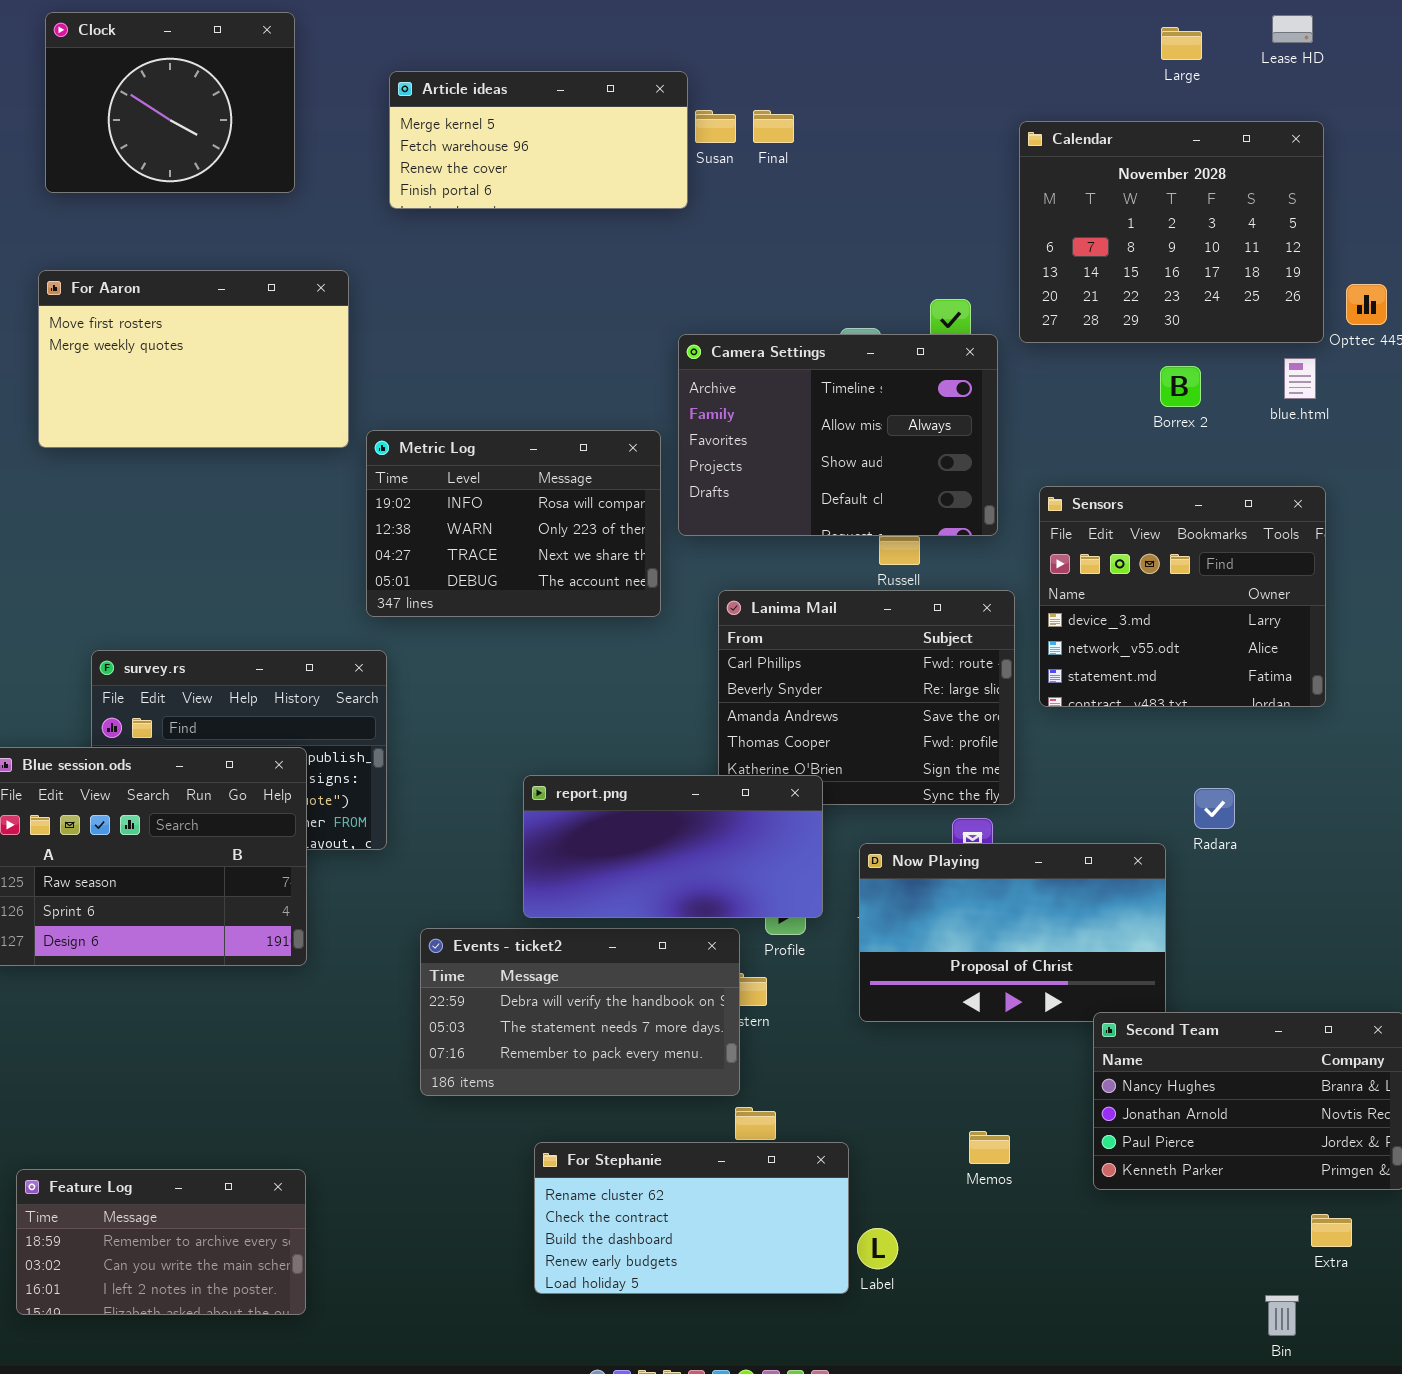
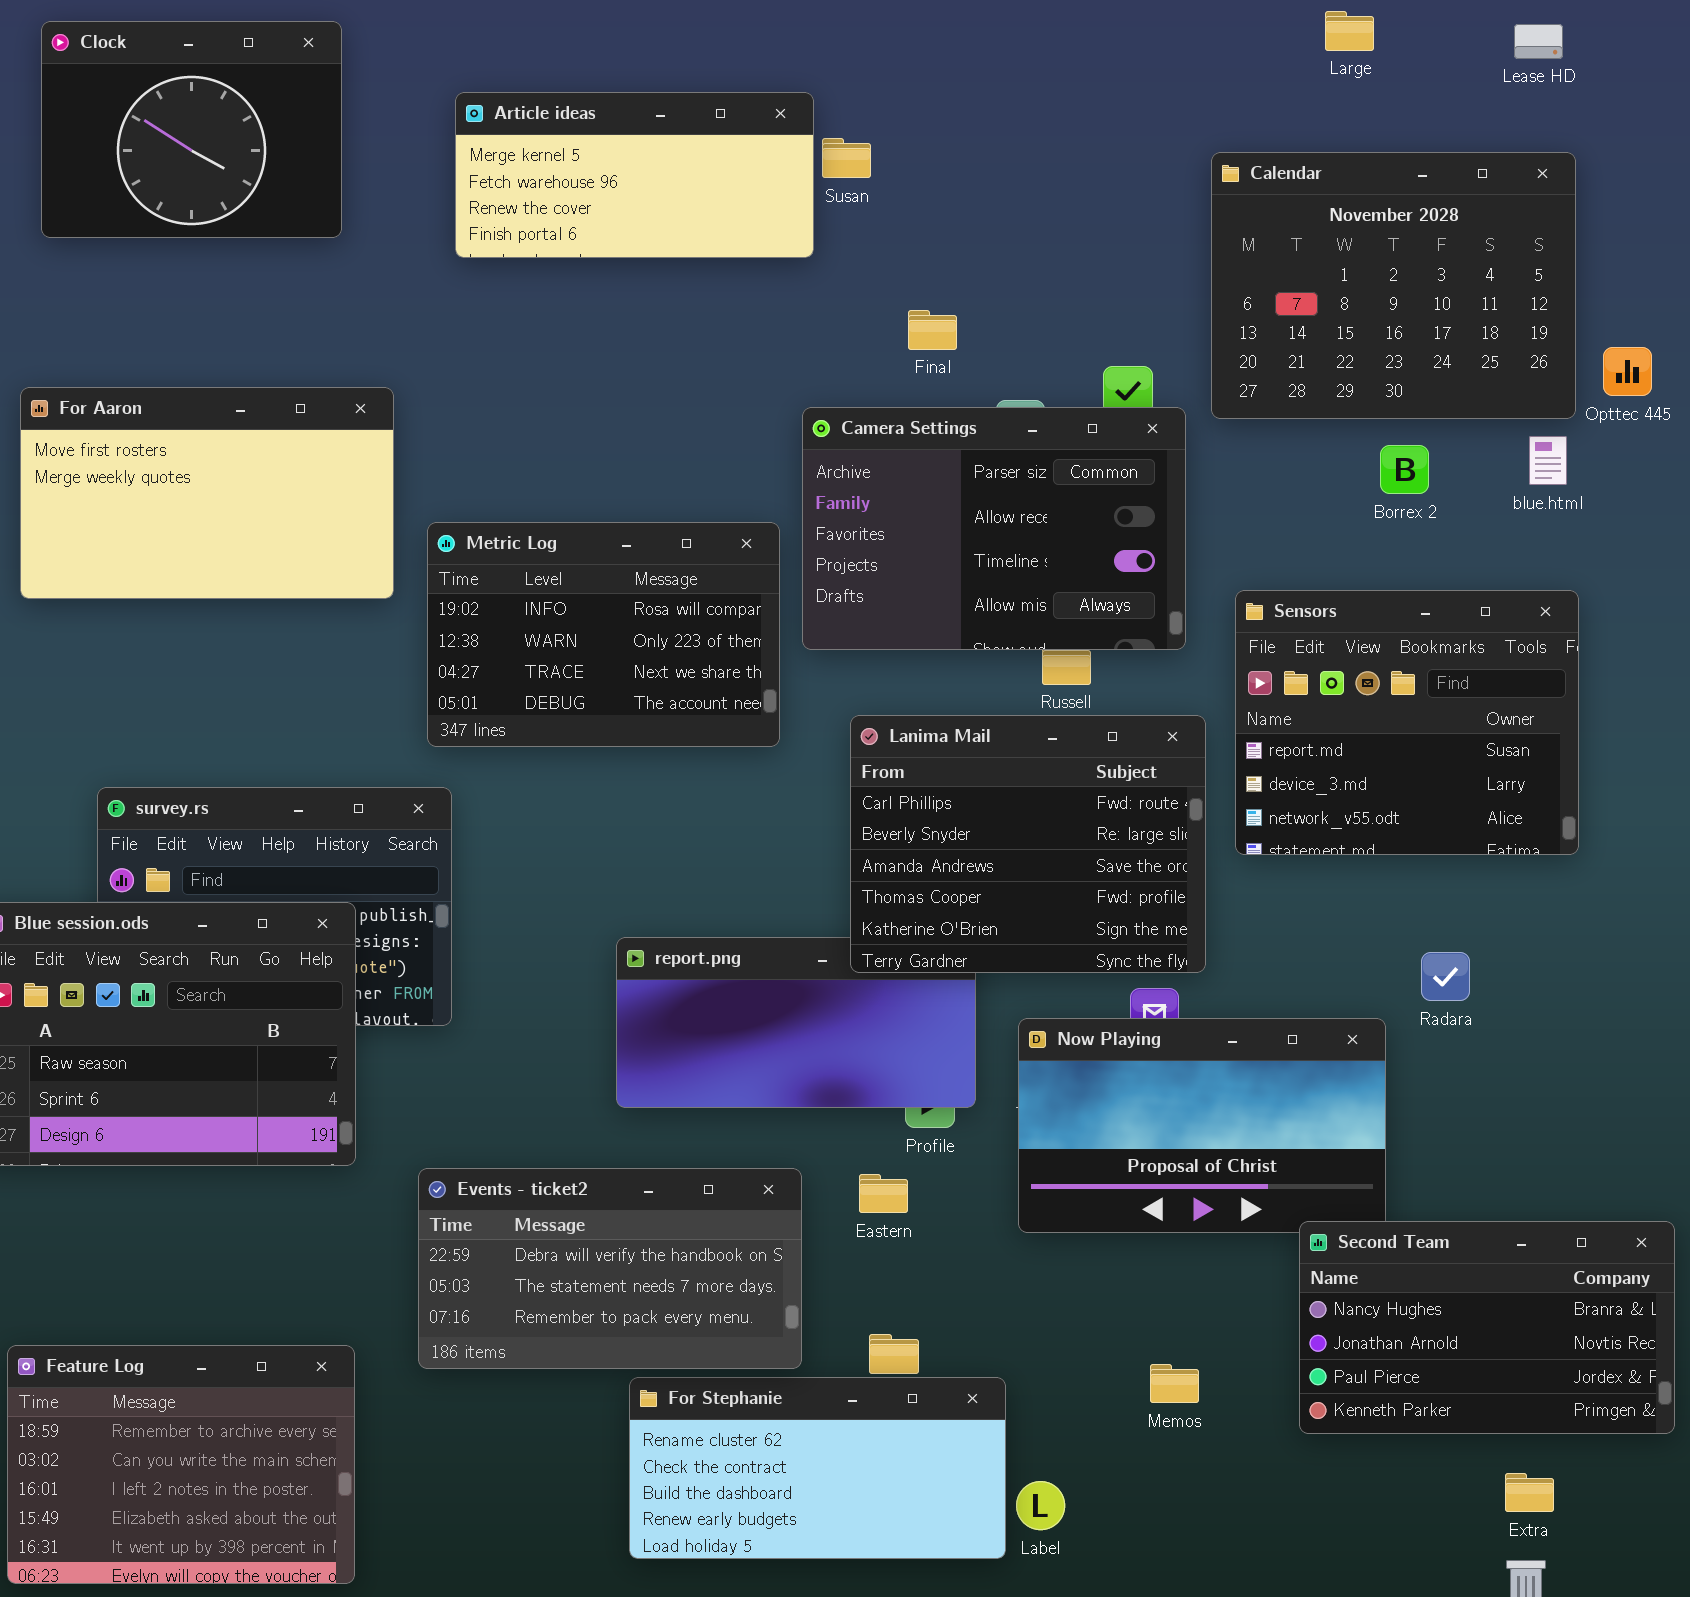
Large: [1161,27,1202,60] -> [1325,11,1374,51], moved
Final: [753,110,794,143] -> [908,310,957,350], moved
For Aaron: [38,270,349,448] -> [20,387,394,599], moved
Camera Settings: [678,334,998,536] -> [802,407,1186,650], scrolled up 2 rows
Sensors: [1039,486,1326,707] -> [1235,590,1579,855], scrolled up 1 row
Lanima Mail: [718,590,1015,805] -> [850,715,1206,973], raised
Events - ticket2: [420,928,740,1096] -> [418,1168,802,1369], moved
Feature Log: [16,1169,306,1315] -> [7,1345,355,1584], resized
Extra: [1311,1214,1352,1247] -> [1505,1473,1554,1512], moved

